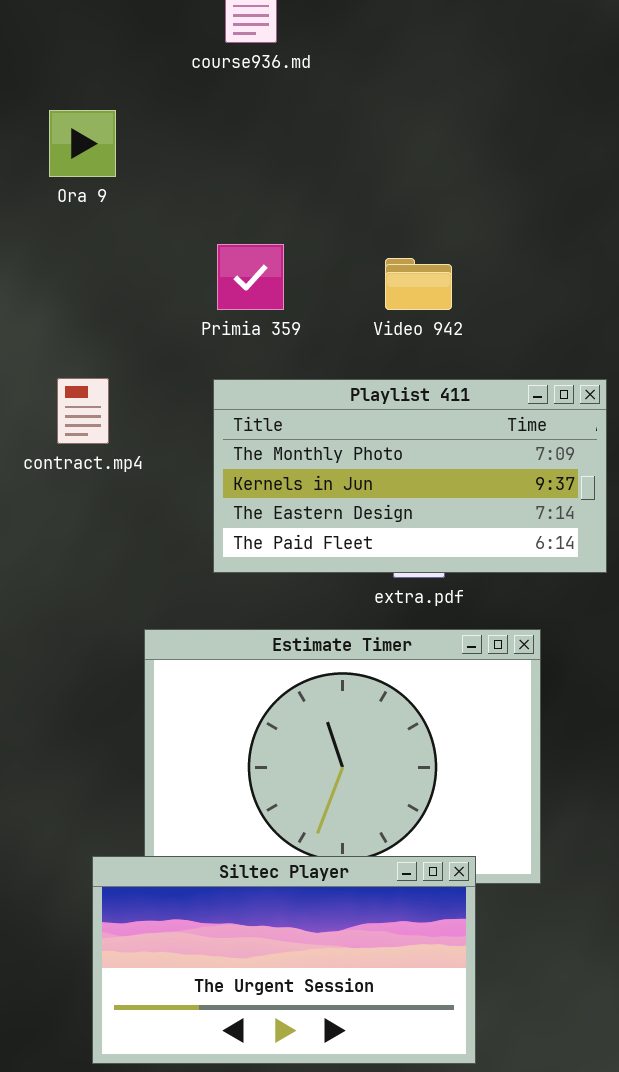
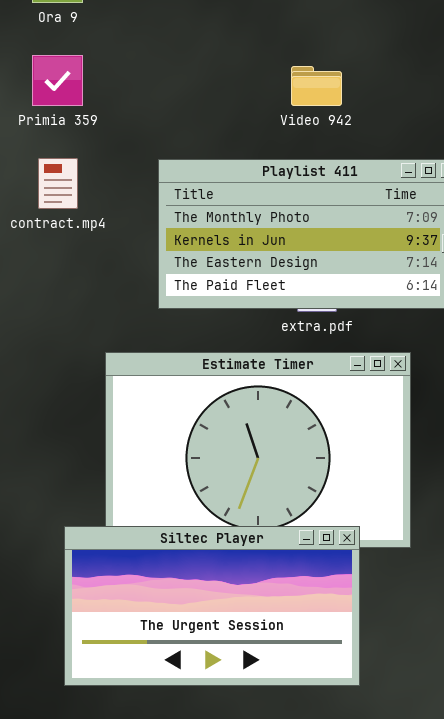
Primia 359: [217,244,284,310] -> [32,55,83,106], moved

